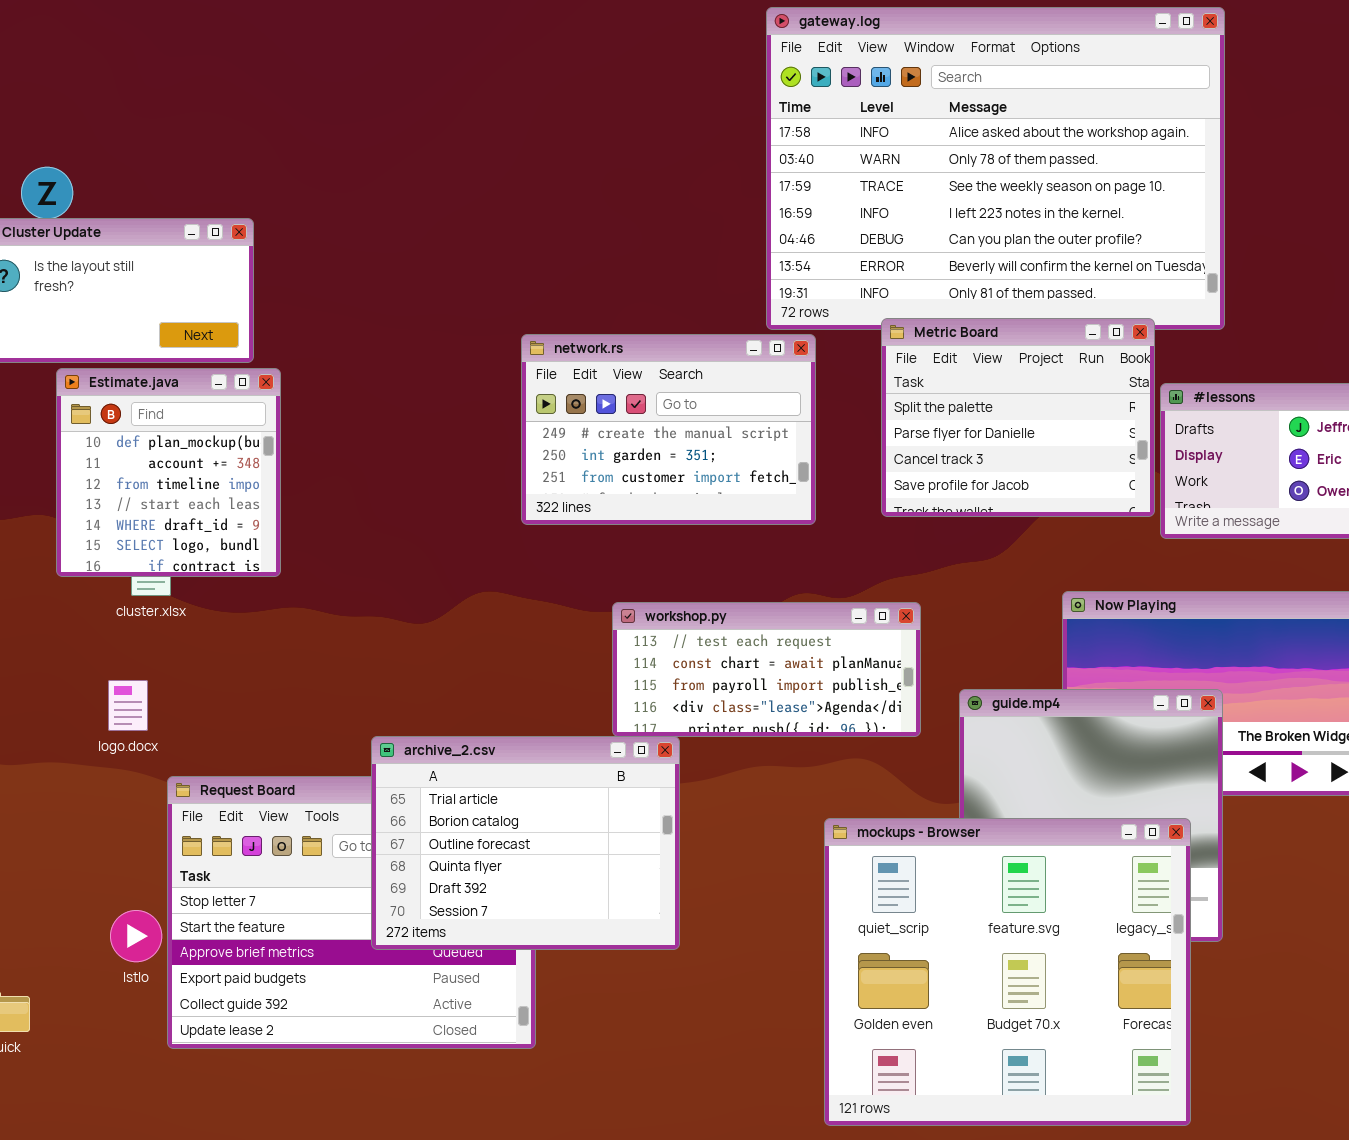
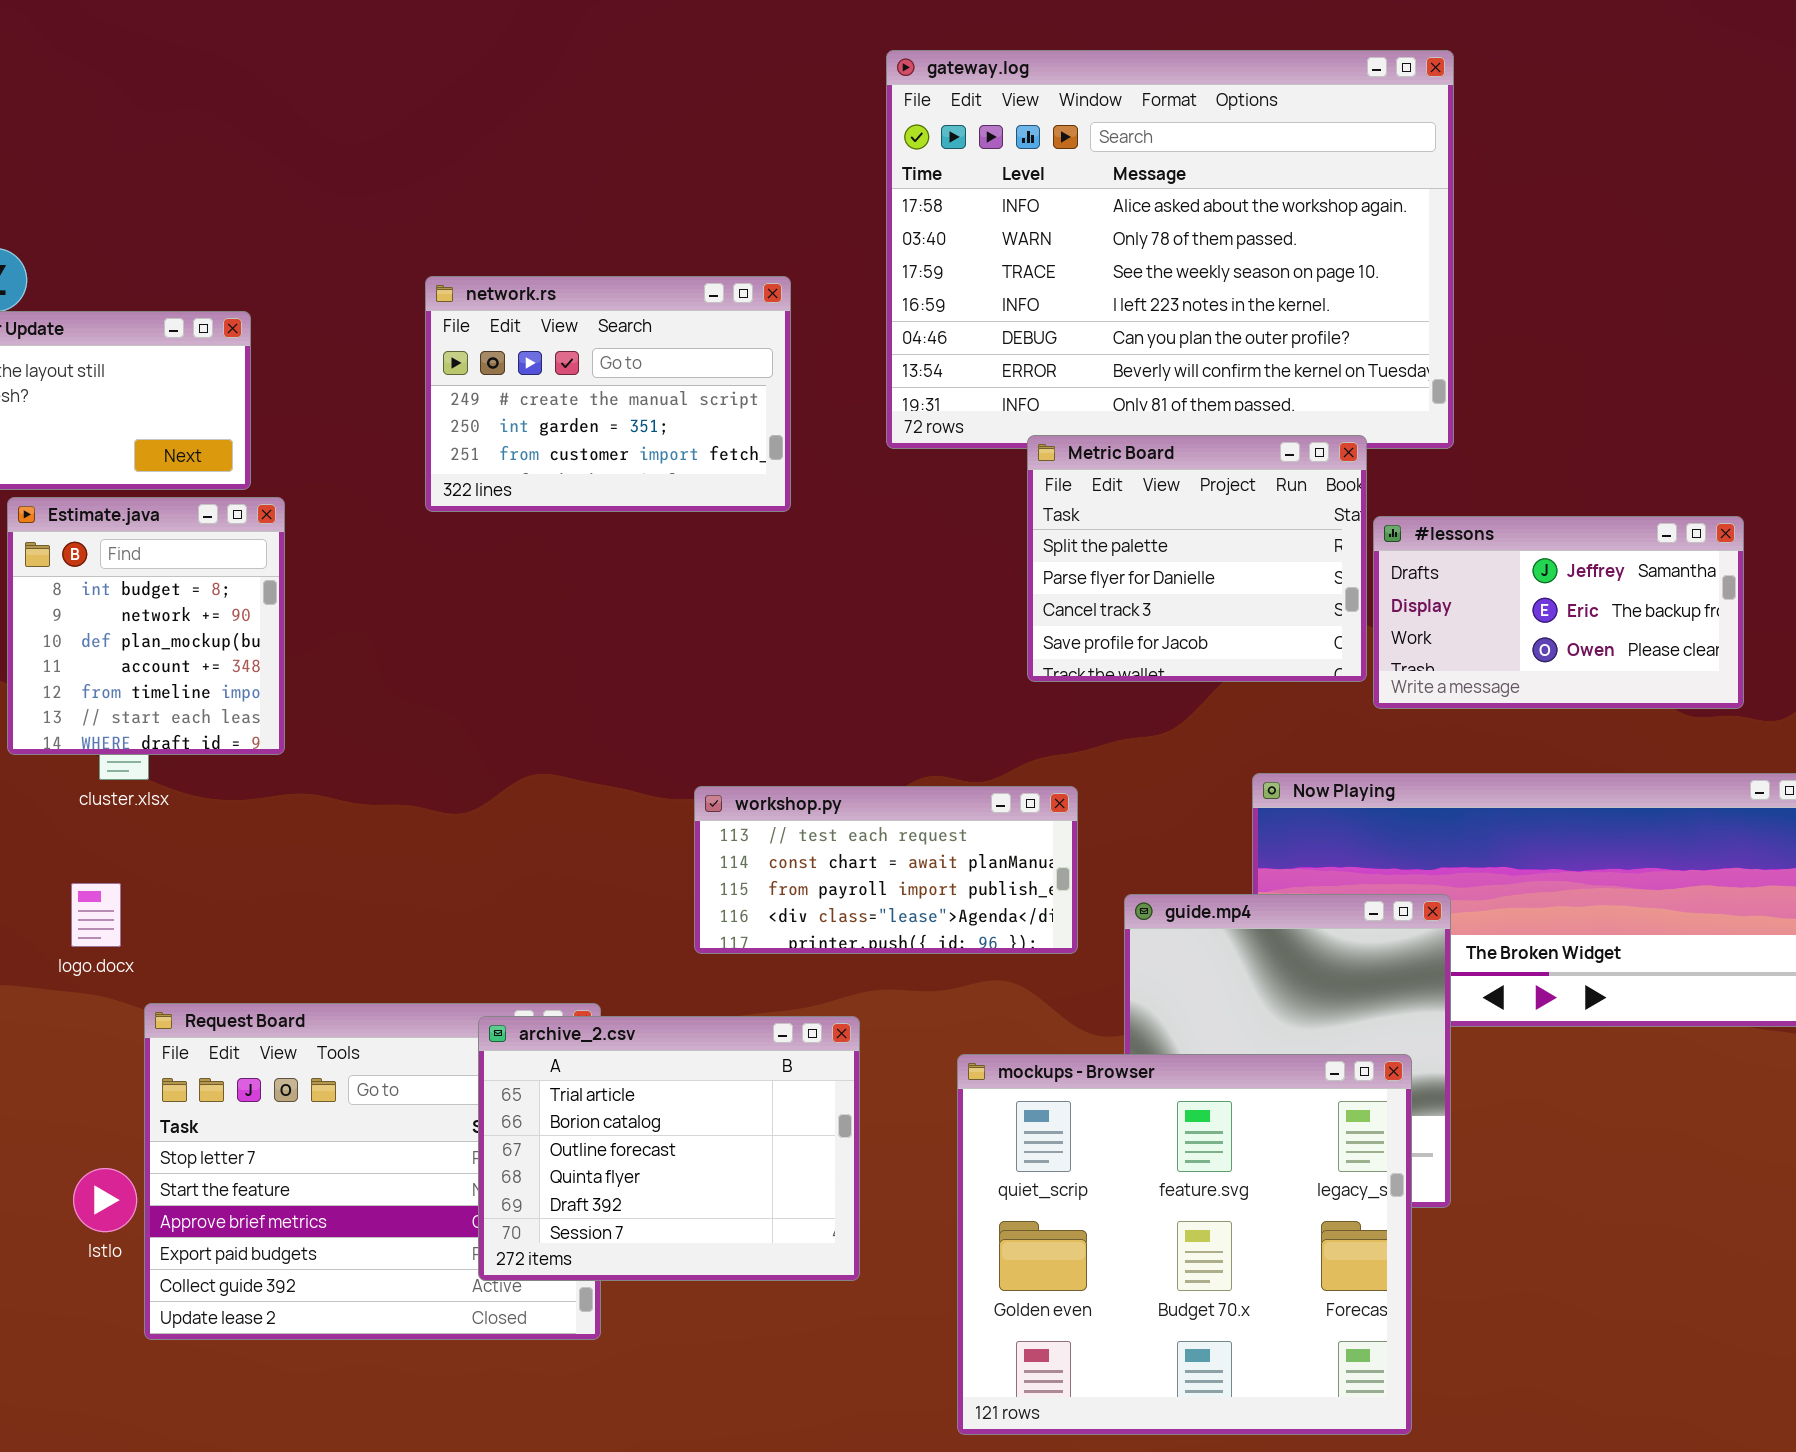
network.rs: [521,334,816,525] -> [425,276,791,512], moved
Estimate.java: [56,368,281,577] -> [7,497,285,755], scrolled up 2 rows
archive_2.csv: [371,736,680,950] -> [478,1016,860,1281], moved

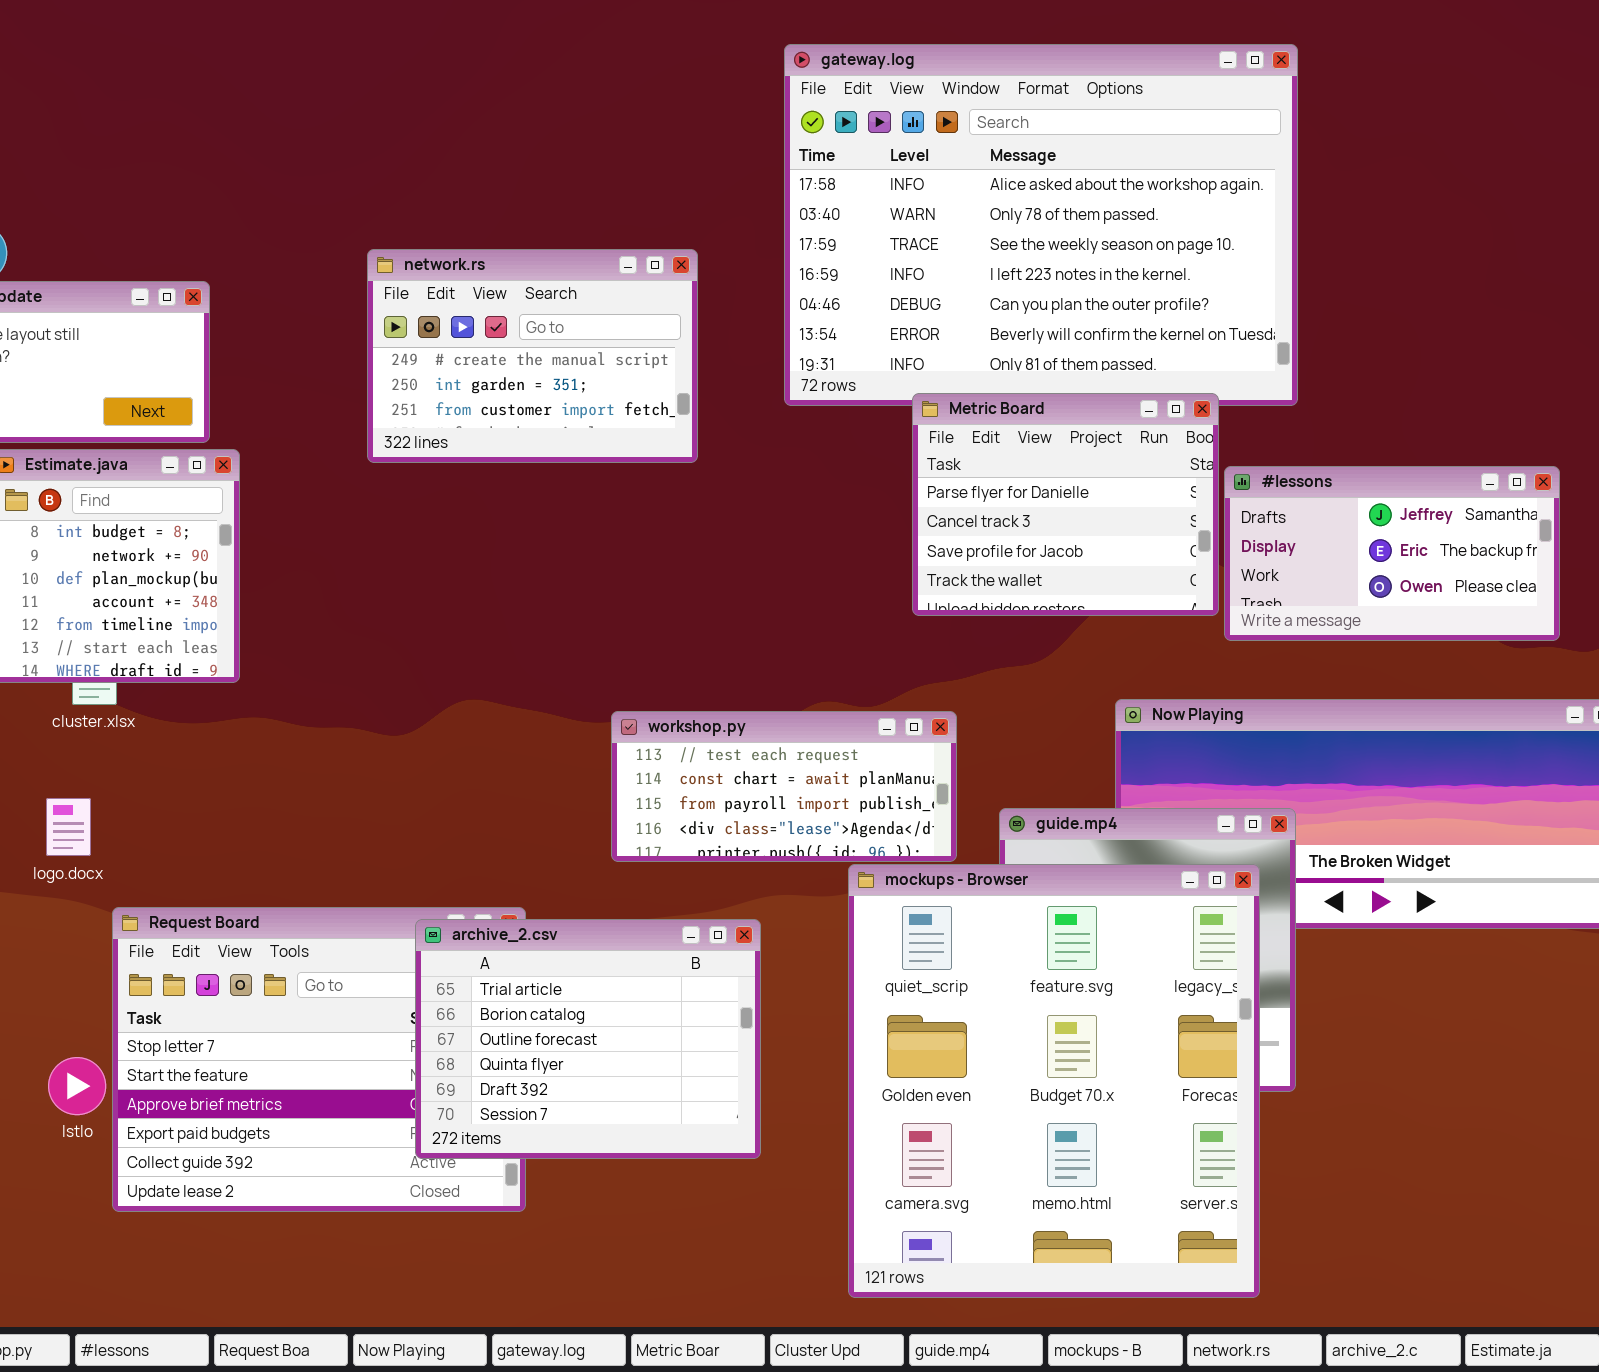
Metric Board: [1027,435,1367,682] -> [912,393,1219,616], scrolled down 1 row
mockups - Browser: [957,1054,1412,1435] -> [848,864,1260,1298], resized

